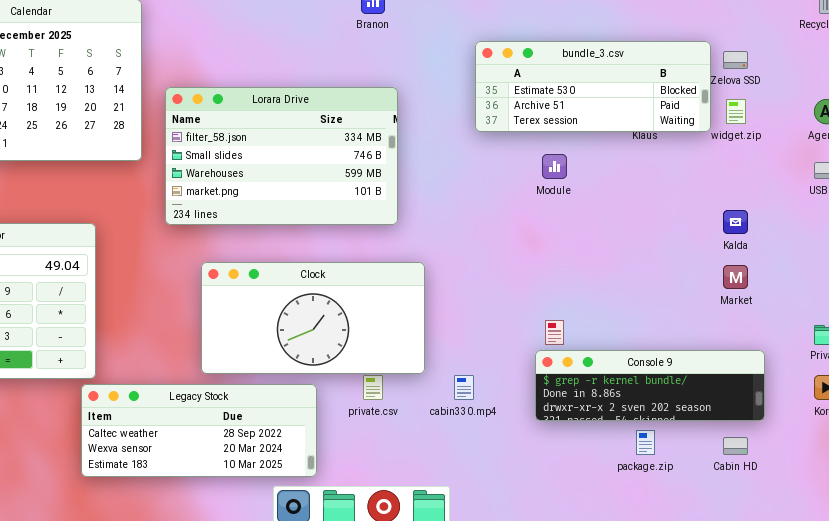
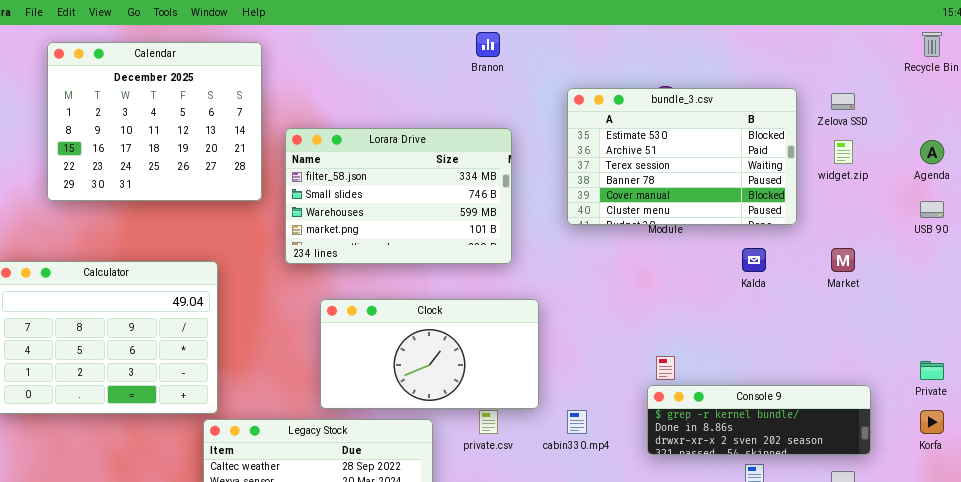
bundle_3.csv: [475,41,711,132] -> [567,88,797,225], moved, resized
Kalda: [723,210,748,234] -> [742,248,766,272], moved
Market: [723,265,748,289] -> [831,248,855,272], moved

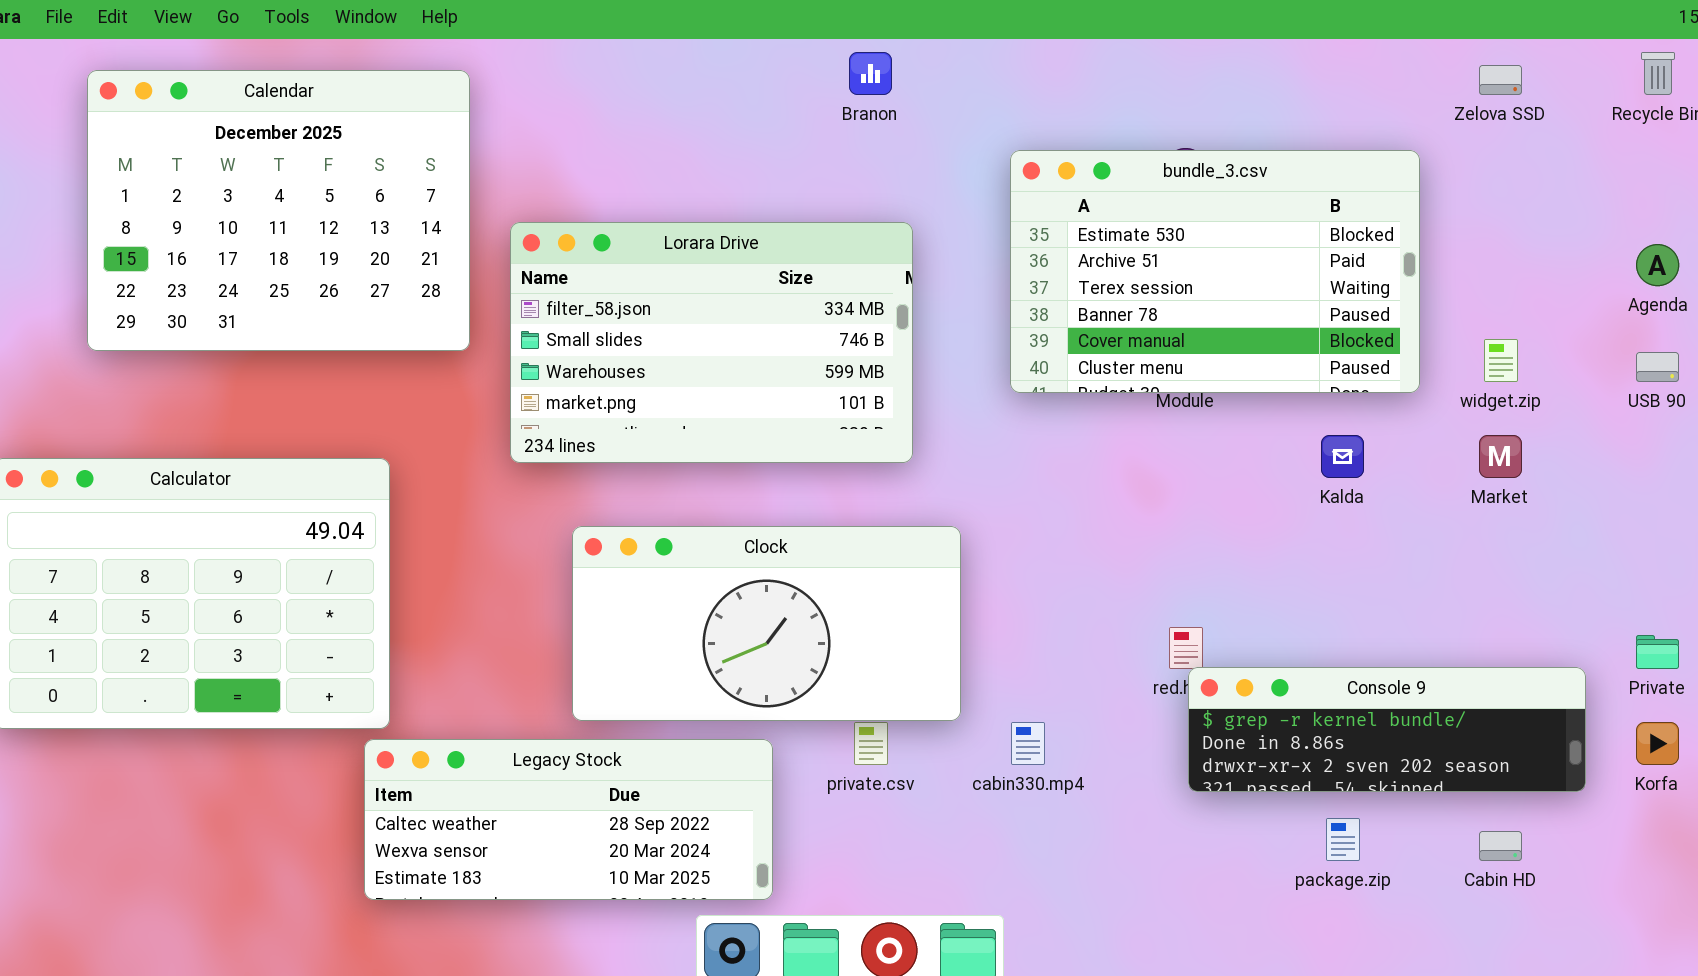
Zelova SSD: [831,93,855,110] -> [1479,65,1522,95], moved
widget.zip: [834,140,853,164] -> [1484,339,1518,382], moved
Console 9: [647,385,871,455] -> [1188,667,1586,792], moved

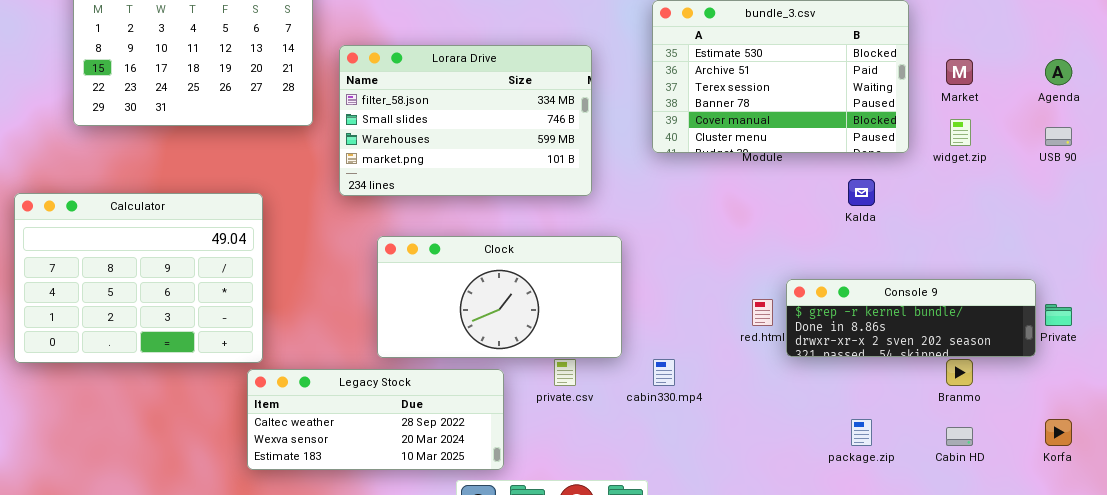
Market: [1479,435,1522,478] -> [946,59,973,85], moved
Console 9: [1188,667,1586,792] -> [786,279,1036,357], moved
Korfa: [1636,722,1679,765] -> [1045,419,1072,446], moved

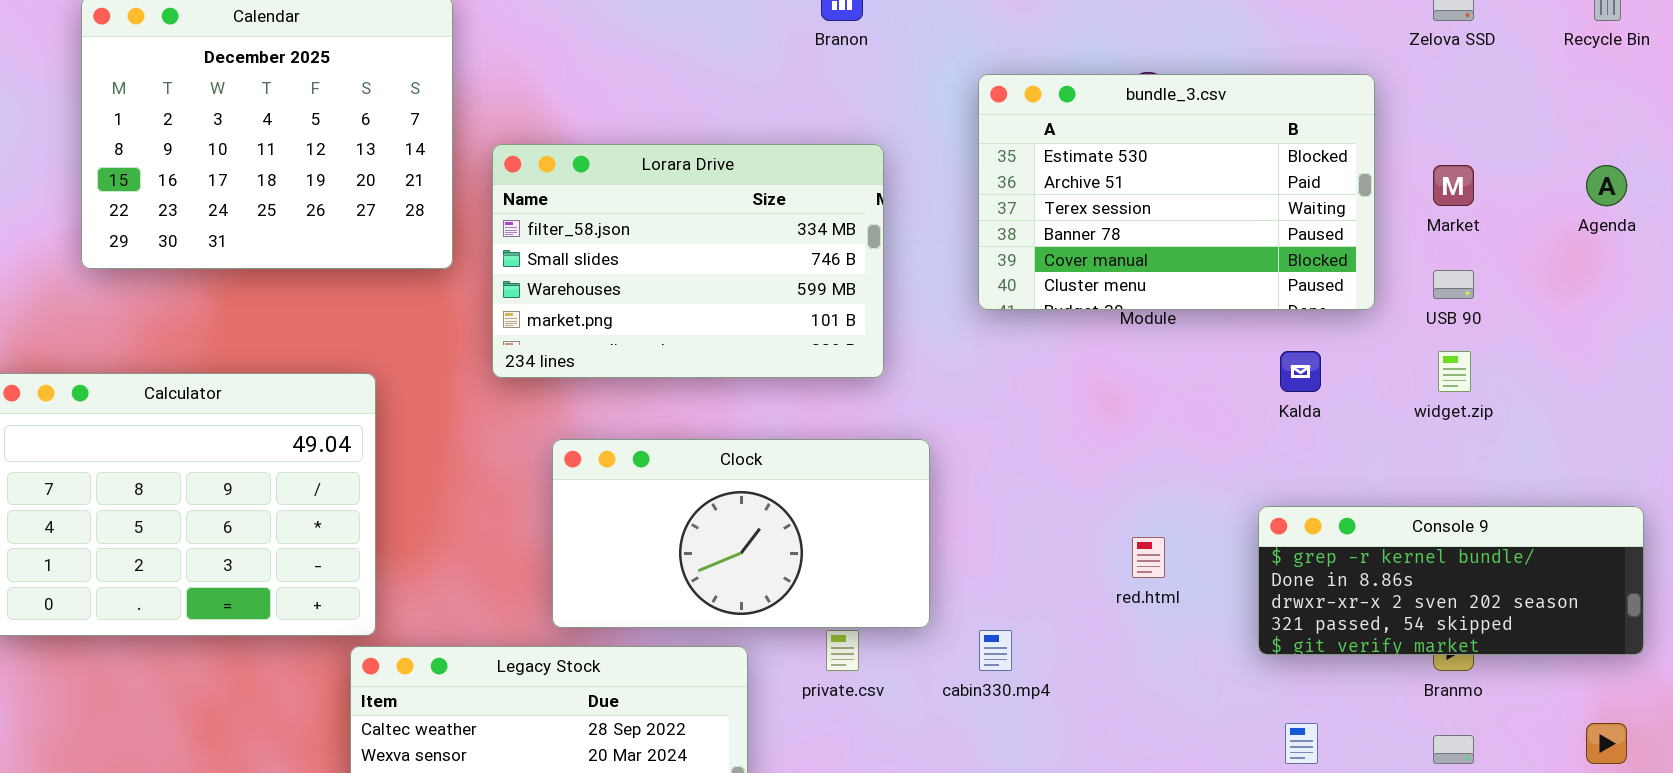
widget.zip: [950,119,971,146] -> [1438,351,1471,392], moved
USB 90: [1045,127,1072,146] -> [1433,270,1474,299], moved
Console 9: [786,279,1036,357] -> [1258,506,1644,655], moved, resized

